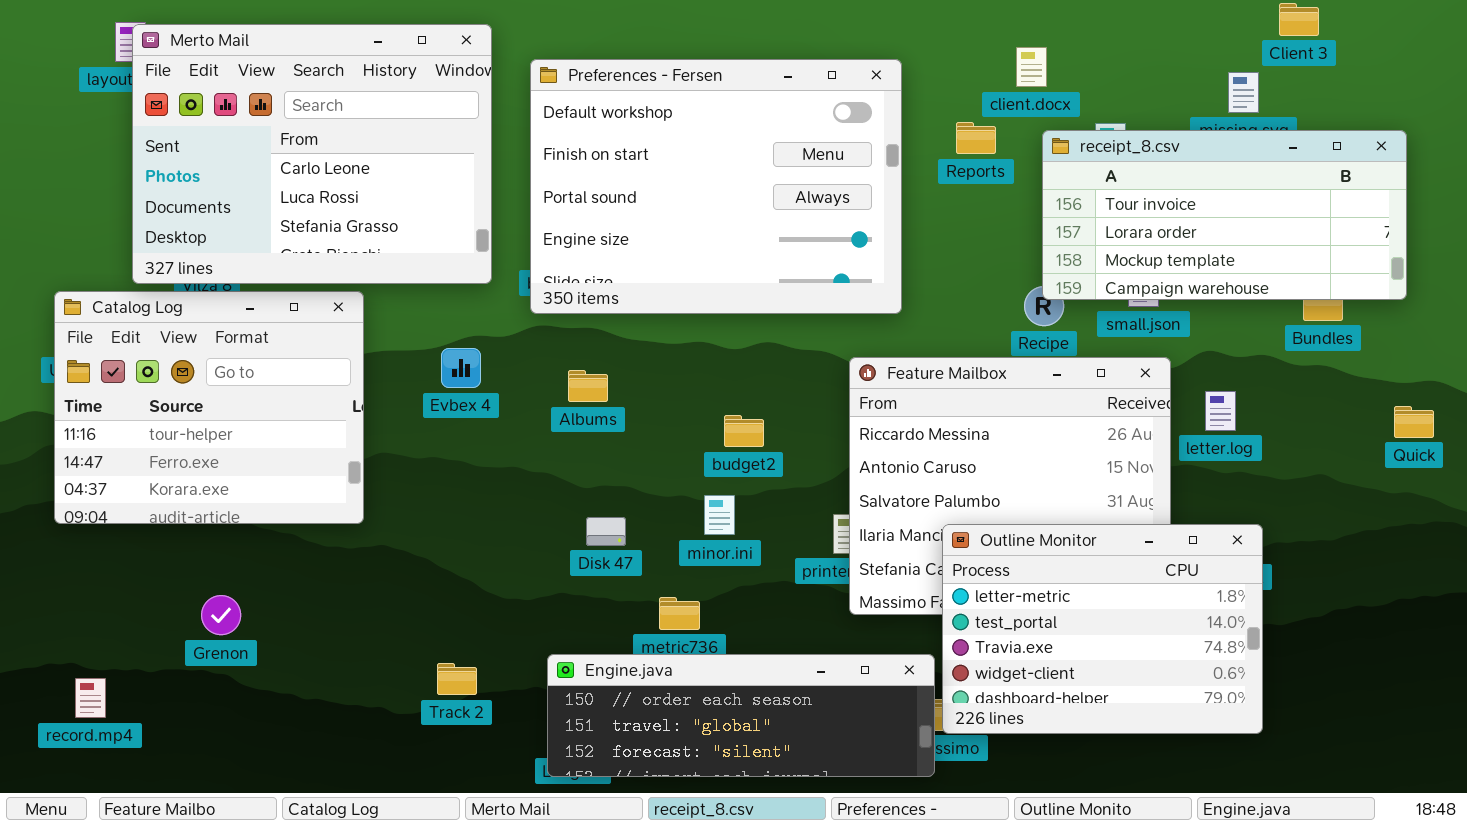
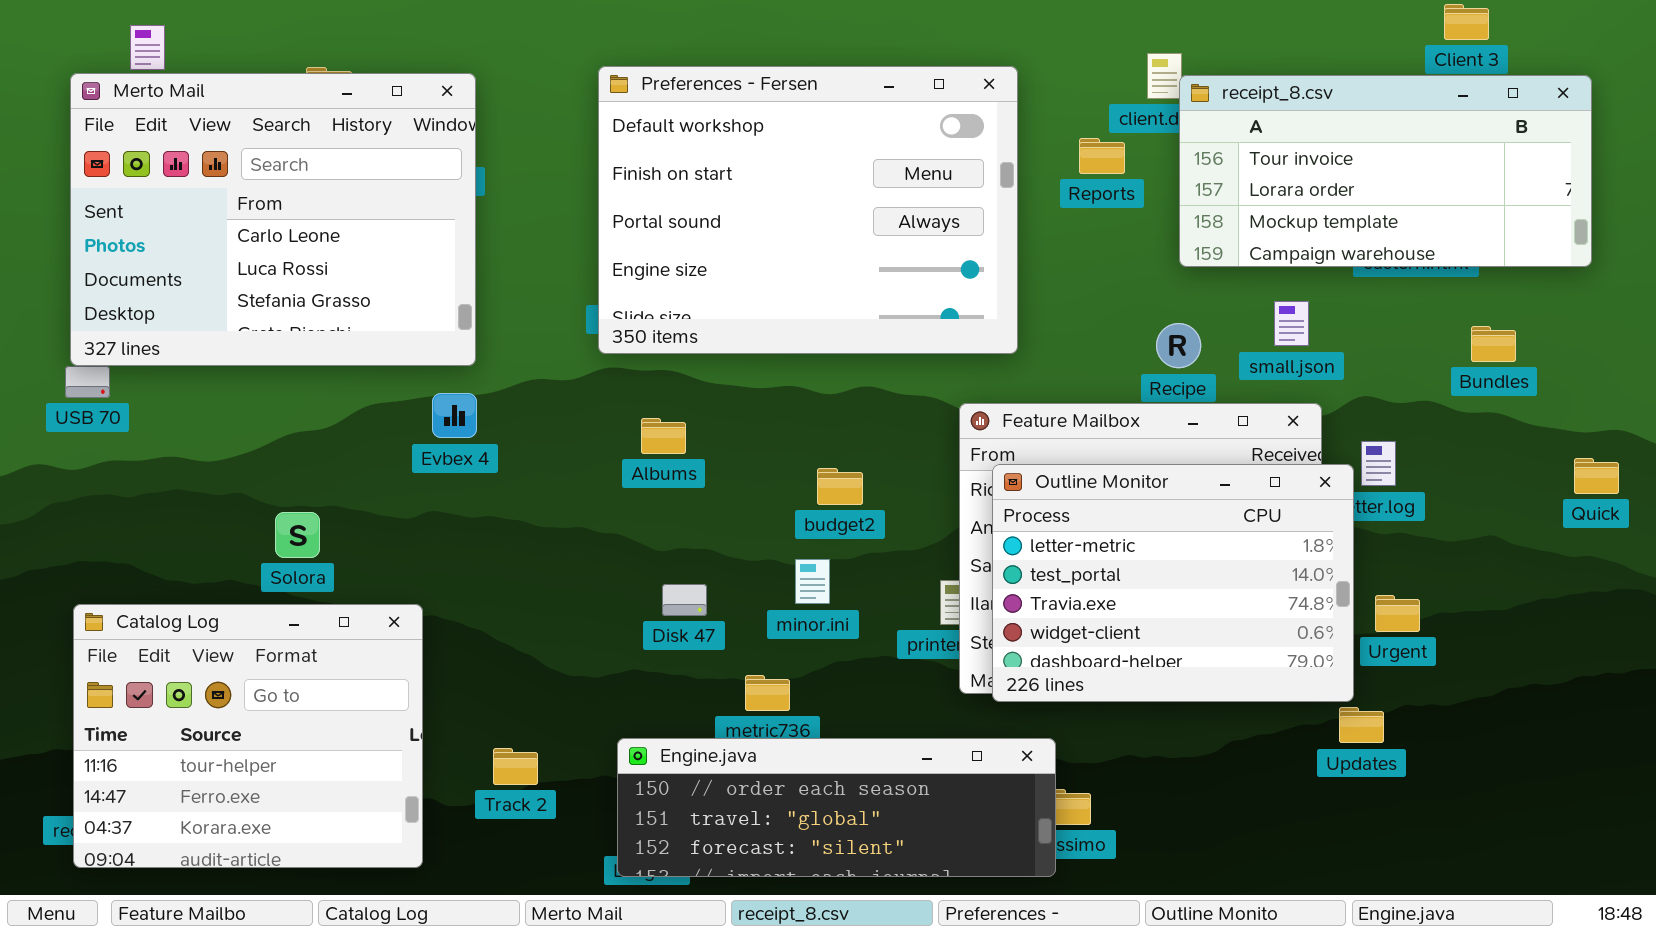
Merto Mail: [132,24,492,284] -> [70,73,476,366], moved
receipt_8.csv: [1042,130,1407,300] -> [1179,75,1592,267], moved
Catalog Log: [54,291,364,524] -> [73,604,423,868], moved
Evbex 4: [441,348,481,388] -> [432,393,477,438], moved
Outline Monitor: [942,524,1263,734] -> [992,464,1354,702], moved

